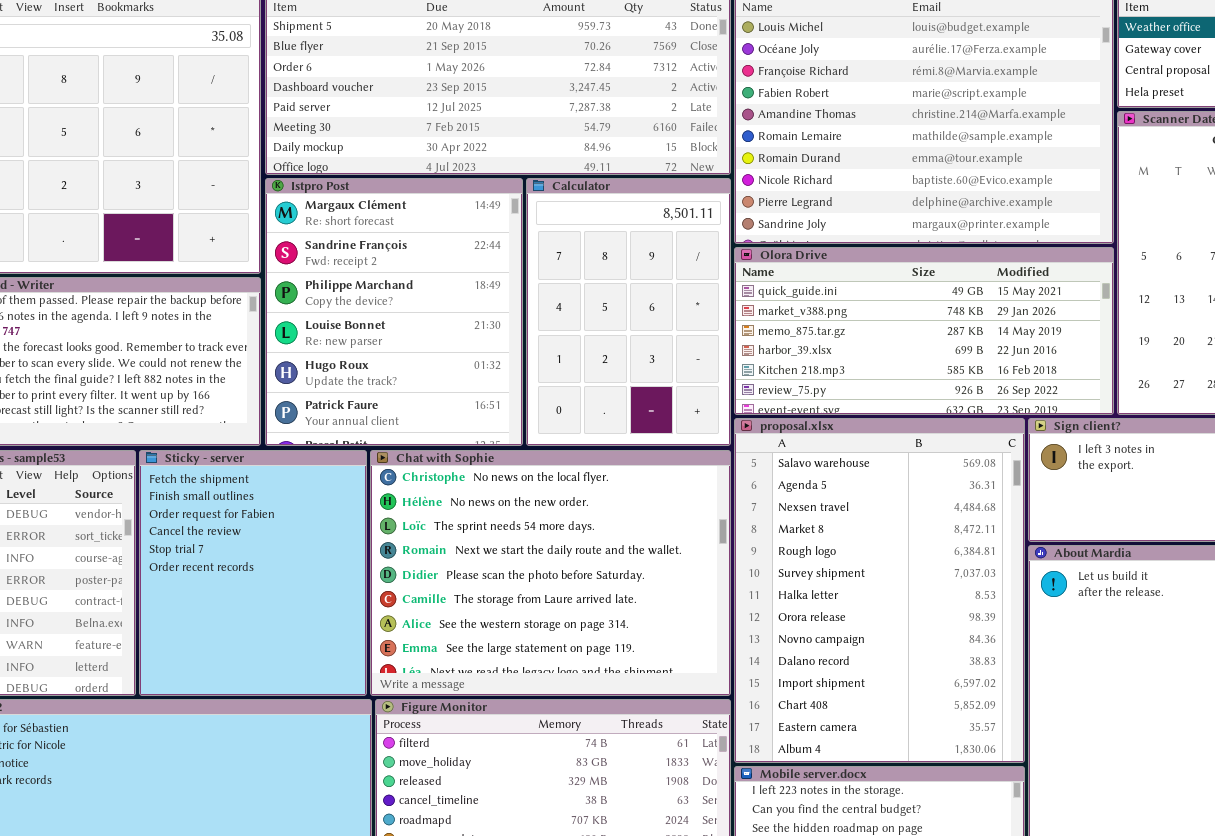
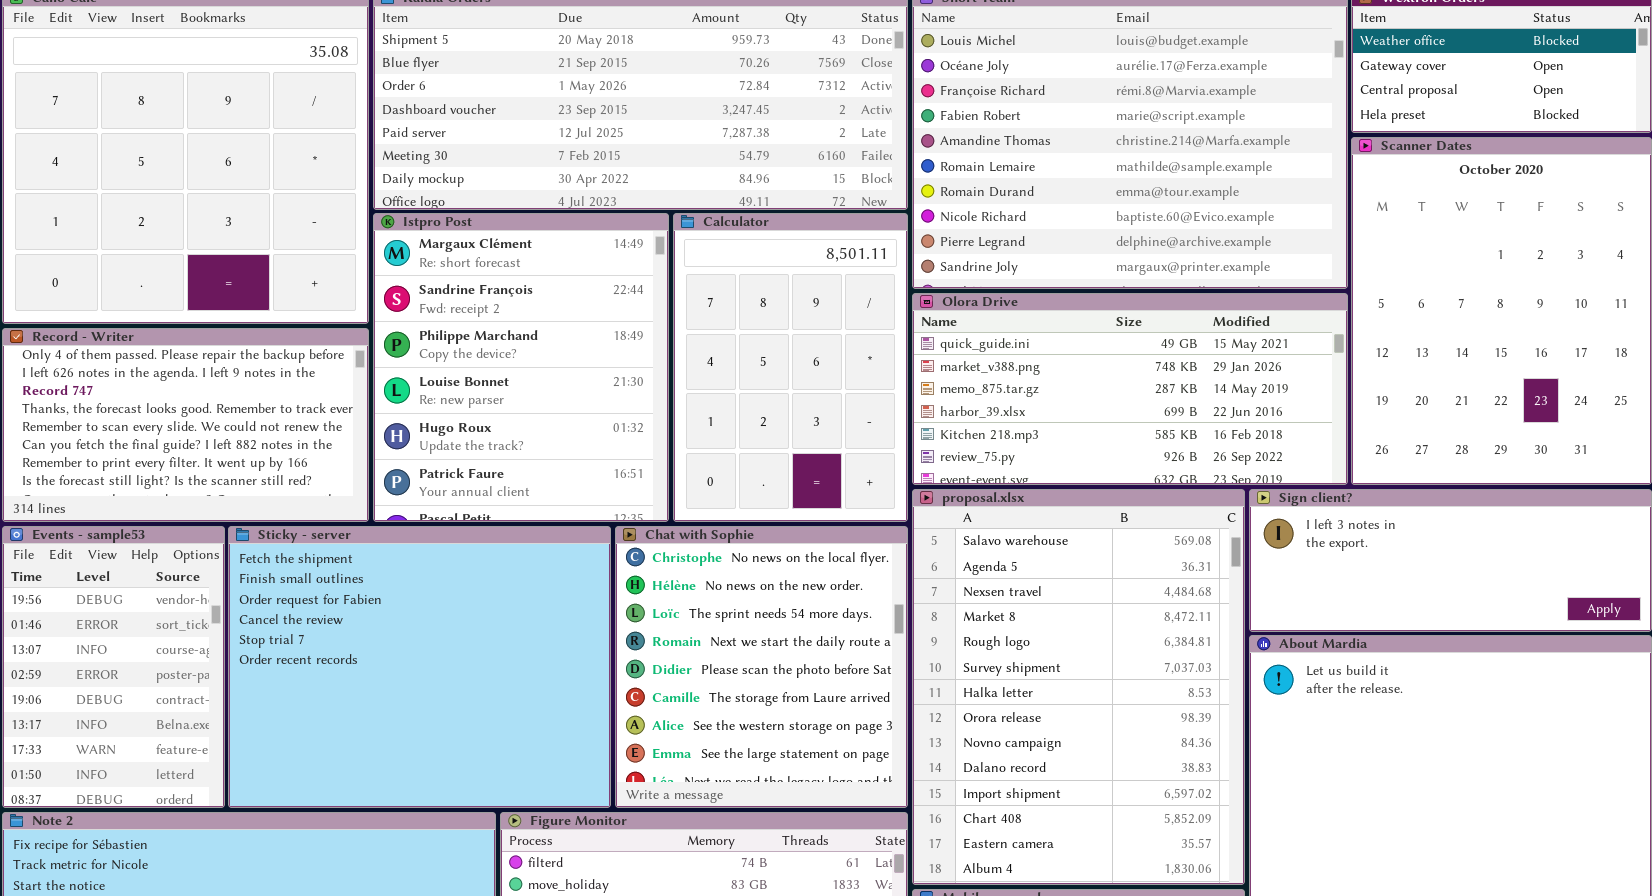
Sticky - server: [139,450,367,696] -> [228,526,611,808], resized
Chat with Sophie: [370,450,731,696] -> [615,526,908,808], resized

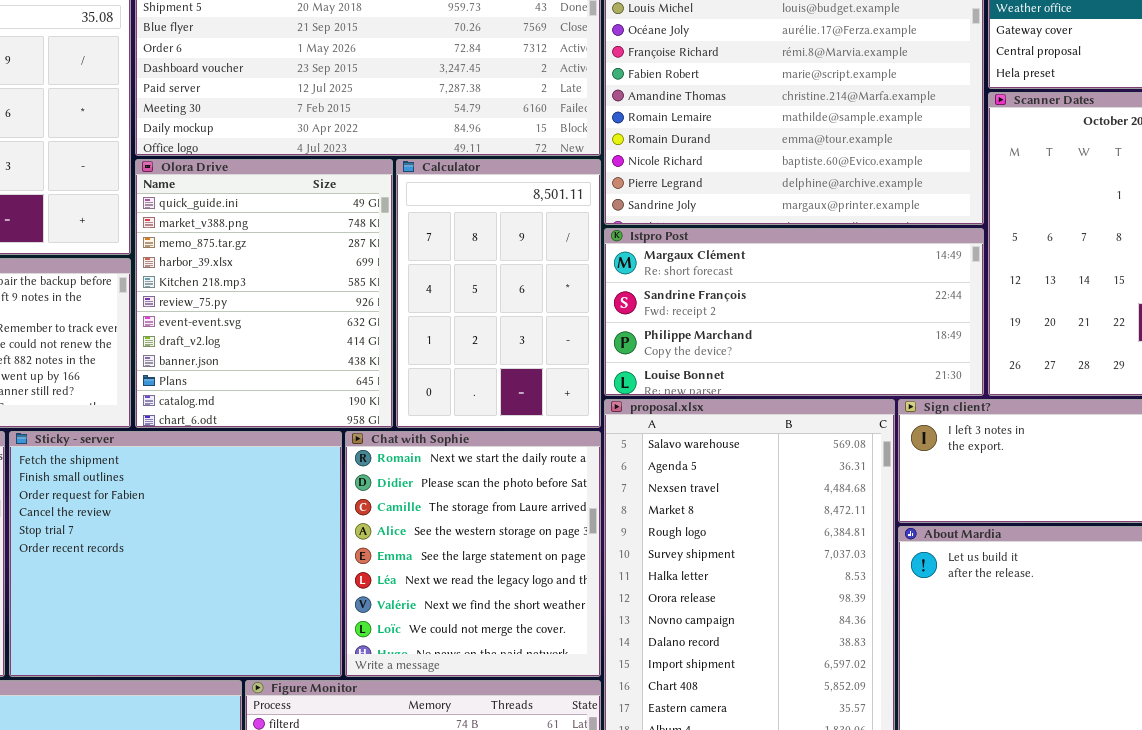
Istpro Post: [373,213,669,522] -> [604,228,984,396], moved, resized
Olora Drive: [912,293,1348,485] -> [135,159,393,428], moved, resized
Chat with Sophie: [615,526,908,808] -> [345,431,601,677], scrolled down 3 rows

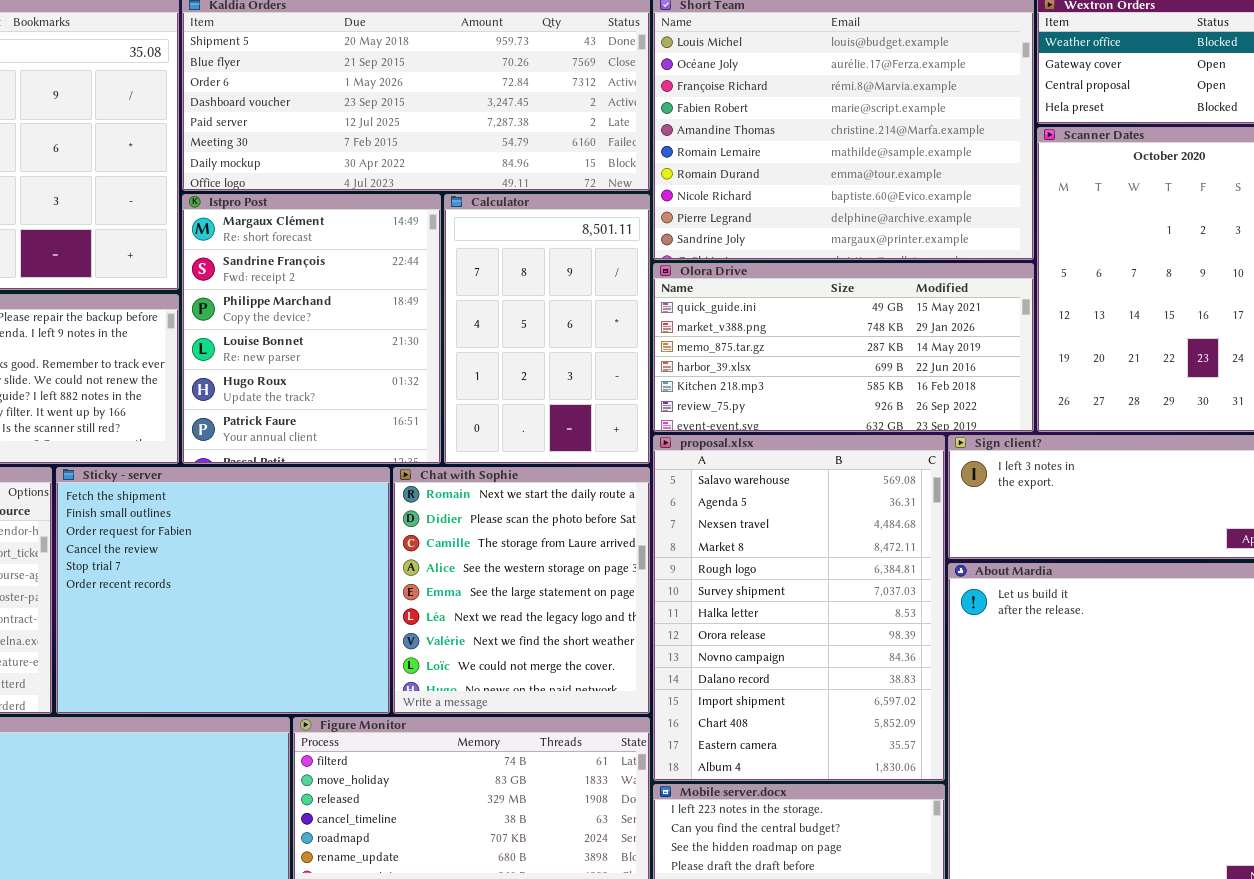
Olora Drive: [135,159,393,428] -> [653,263,1034,432], moved, resized
Istpro Post: [604,228,984,396] -> [182,194,441,464], moved, resized

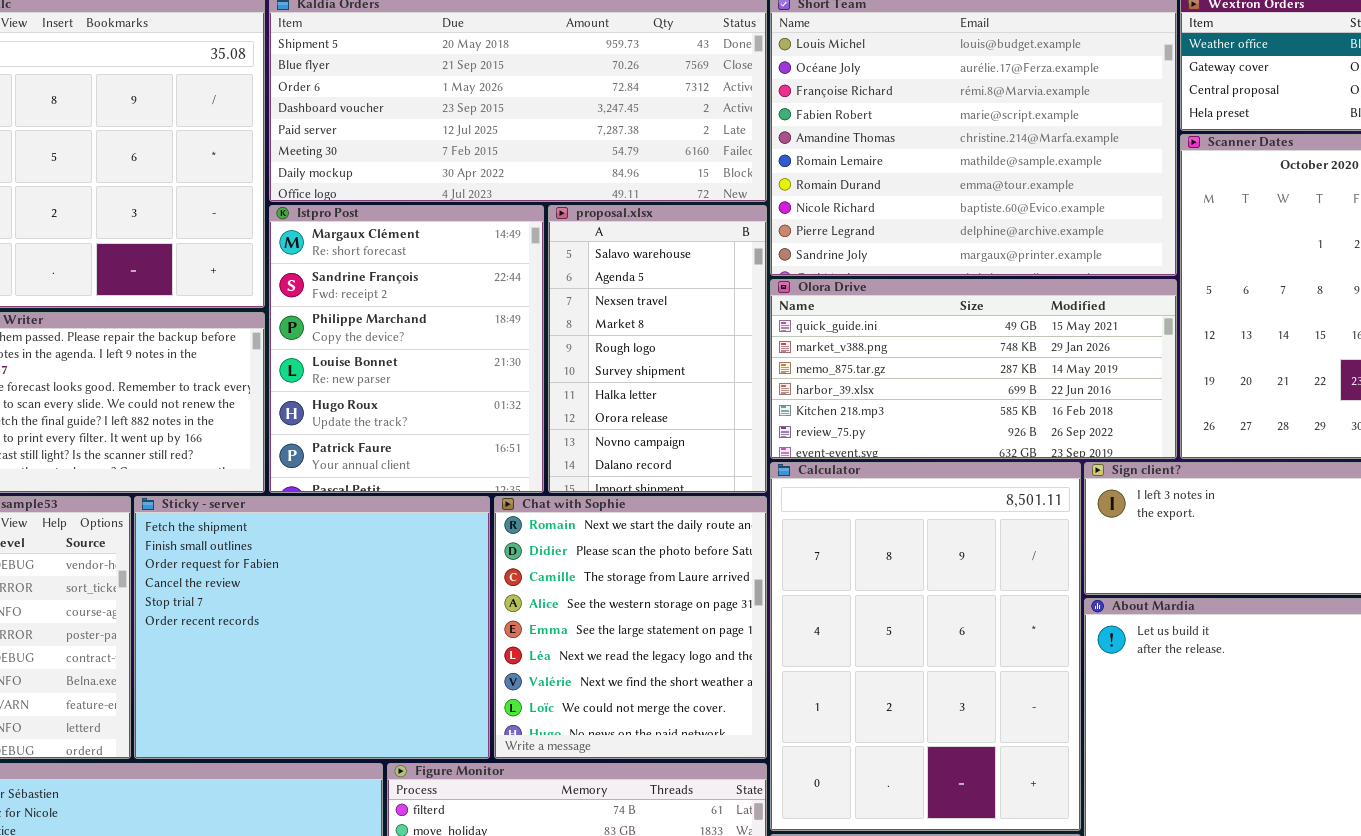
Calculator: [444,194,650,464] -> [770,462,1081,831], moved, resized
proposal.xlsx: [653,435,945,781] -> [548,205,767,493], moved, resized

